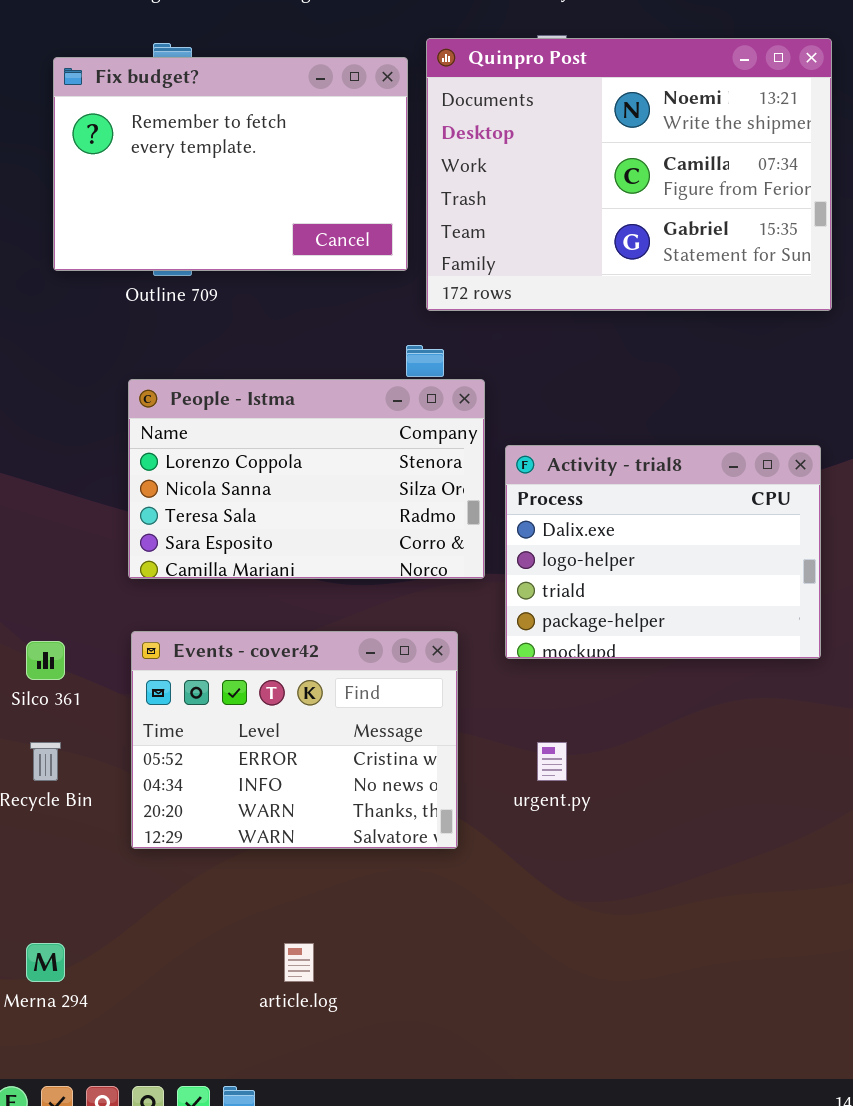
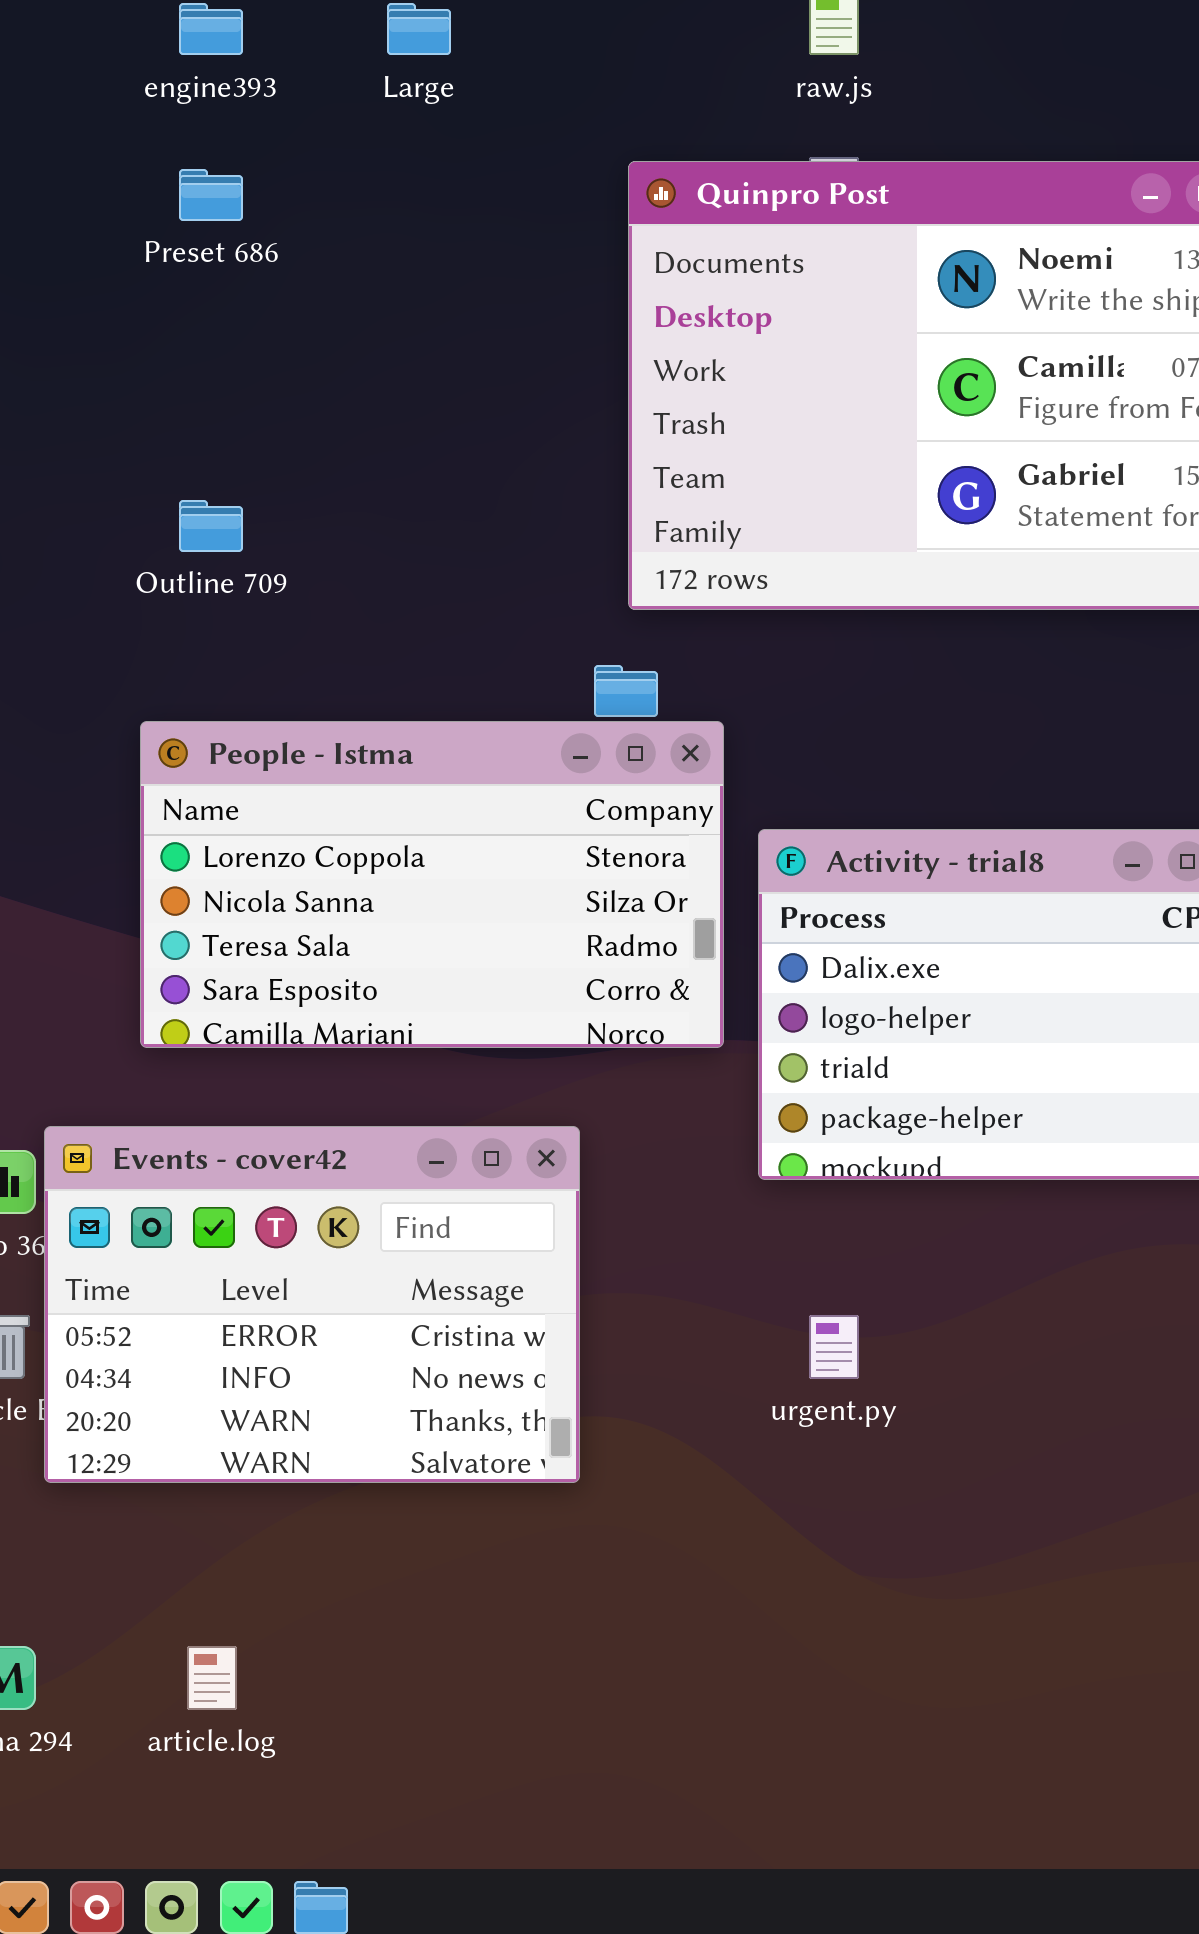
Fix budget?: [53,57,408,271] -> none, closed
Events - cover42: [131,631,458,849] -> [44,1126,580,1483], moved
article.log: [284,943,314,982] -> [187,1646,237,1710], moved

